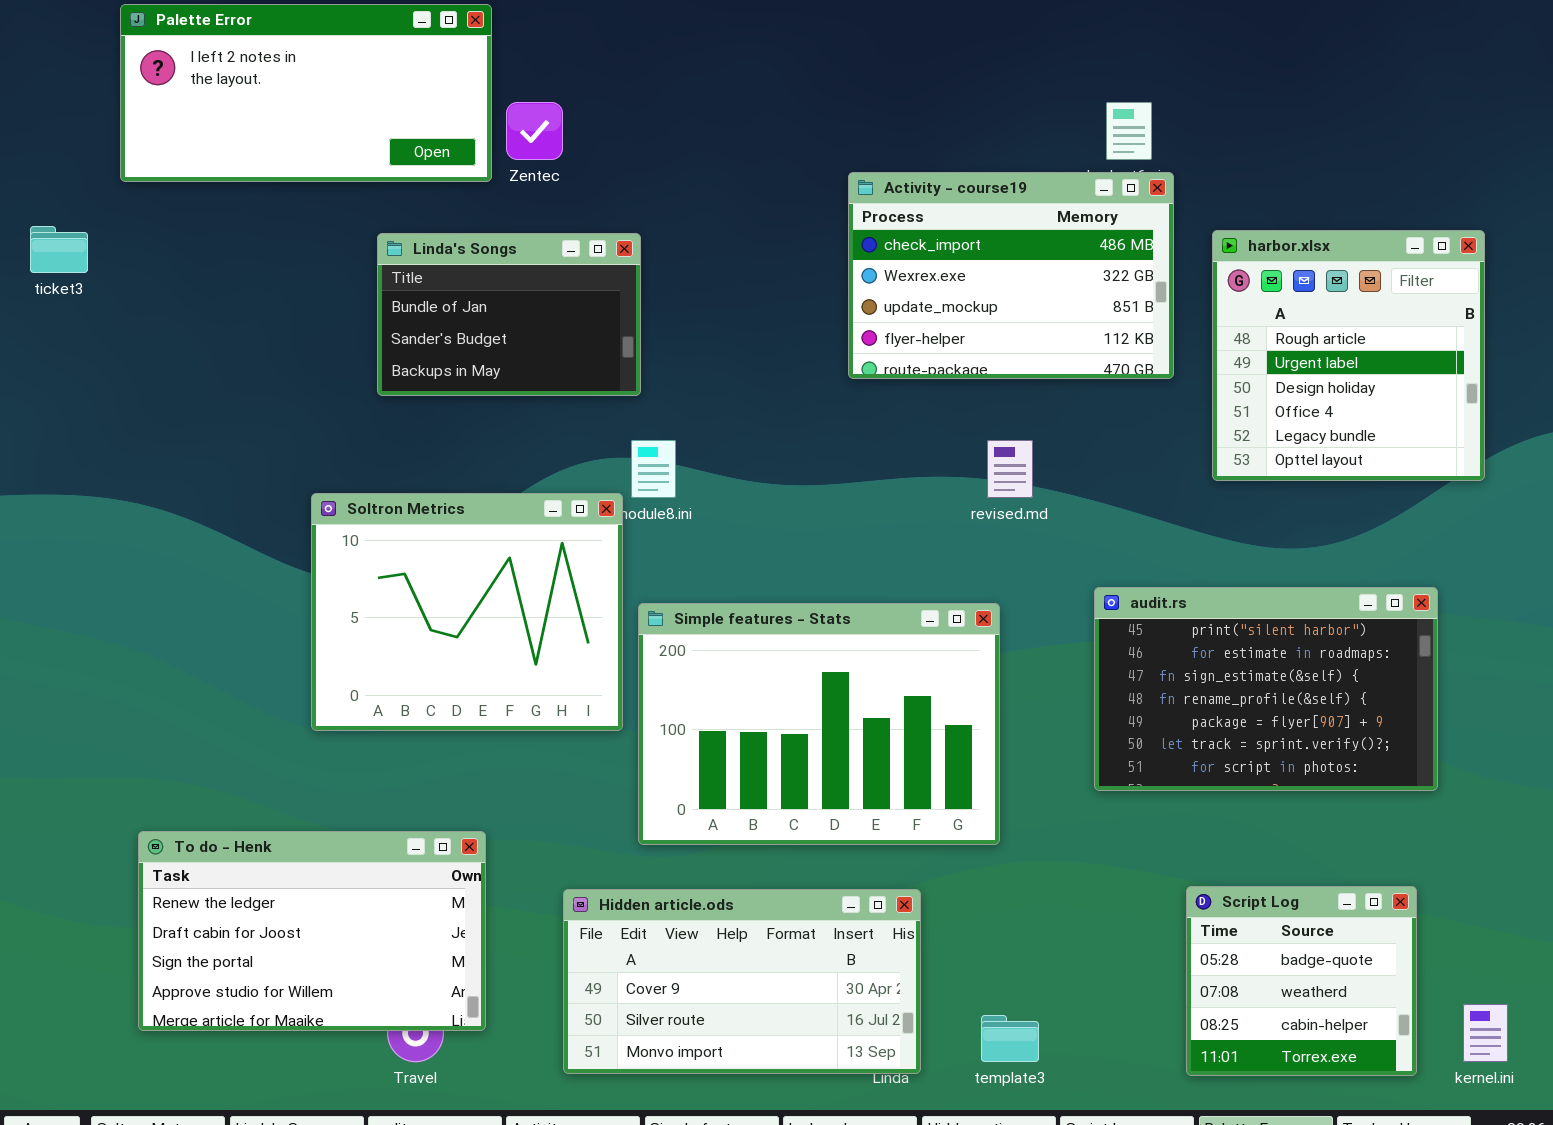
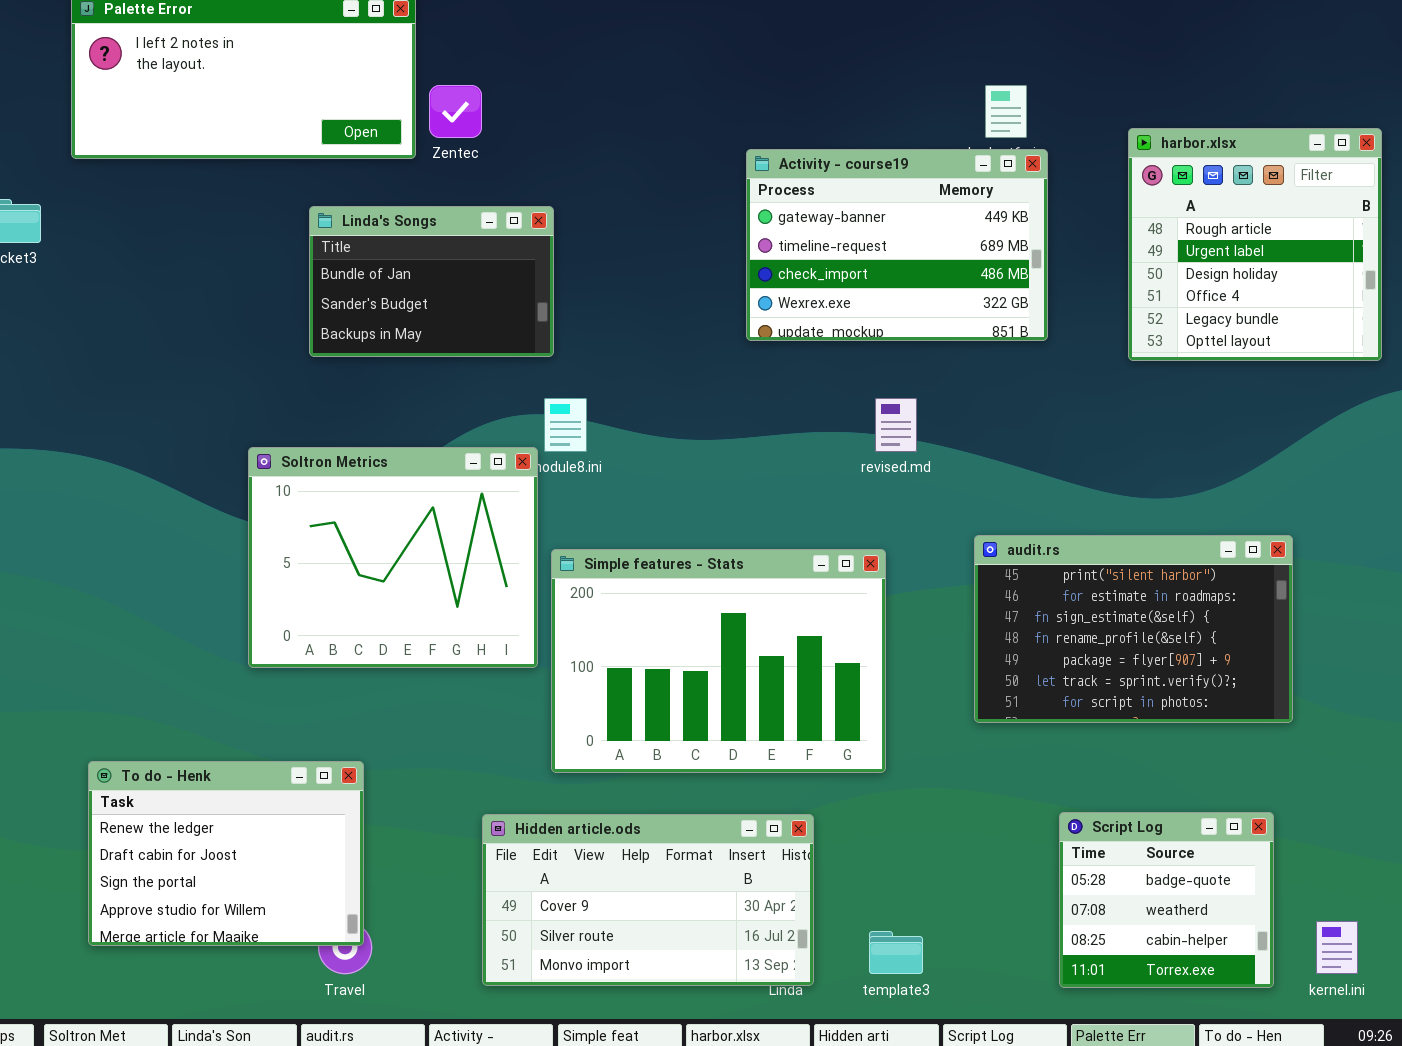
Activity - course19: [848,172,1174,379] -> [746,149,1048,341], scrolled up 2 rows
harbor.xlsx: [1212,230,1485,481] -> [1128,128,1382,361], moved
To do - Henk: [138,831,486,1031] -> [88,761,364,946], resized

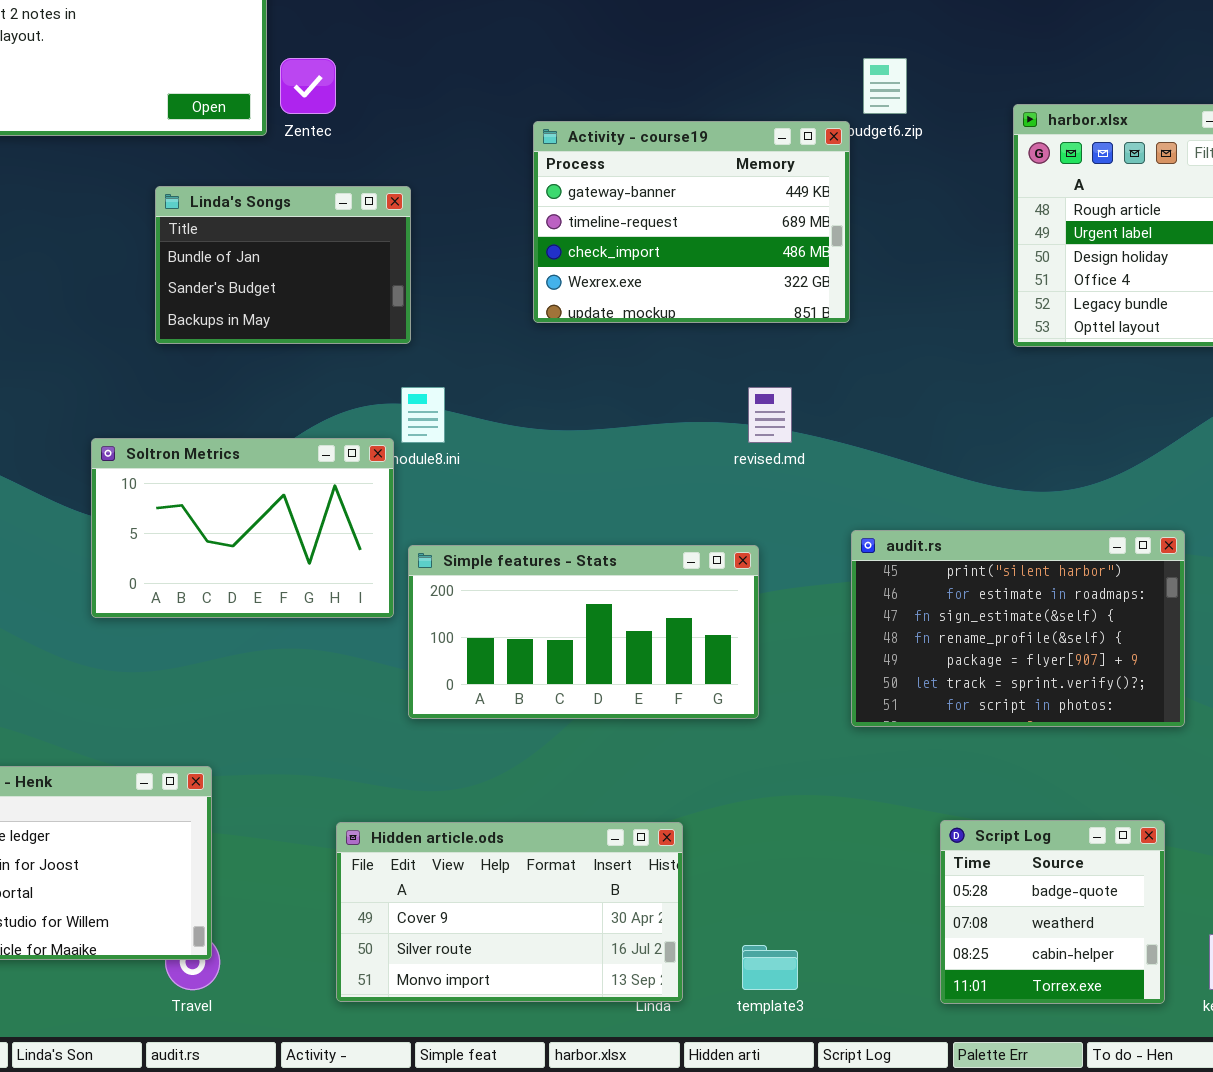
Activity - course19: [746,149,1048,341] -> [533,121,850,323], moved
Soltron Metrics: [248,447,538,668] -> [91,438,394,618], resized
Simple features - Stats: [551,549,886,773] -> [408,545,759,719], resized

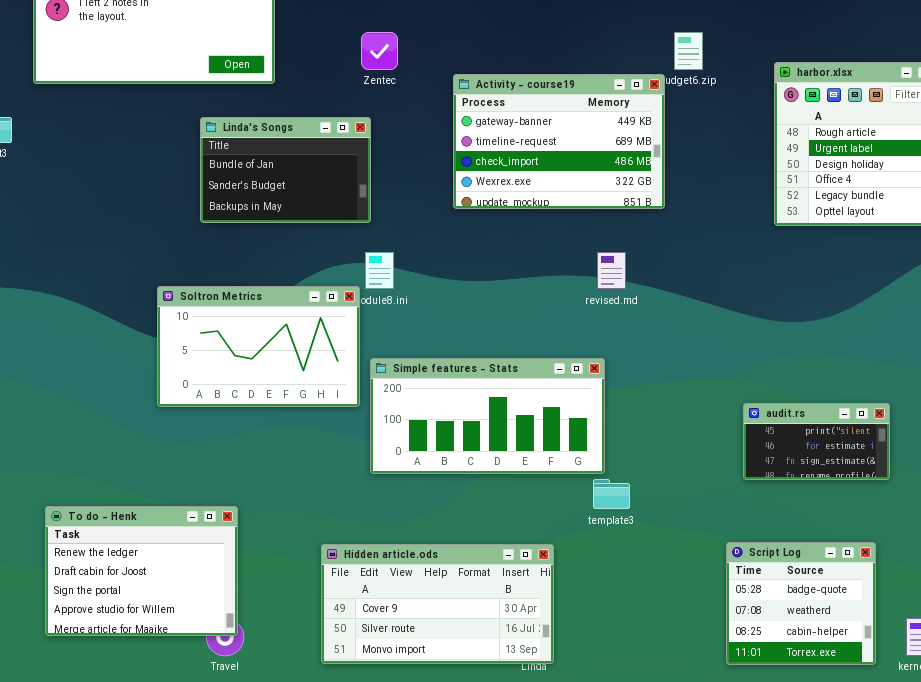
Zentec: [280,58,336,114] -> [361,32,398,70], moved
audit.rs: [851,530,1185,727] -> [743,403,890,480], resized
template3: [742,945,798,990] -> [593,479,630,509], moved

